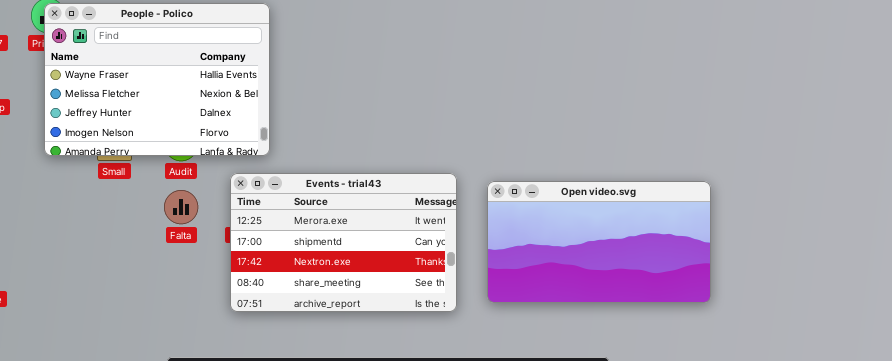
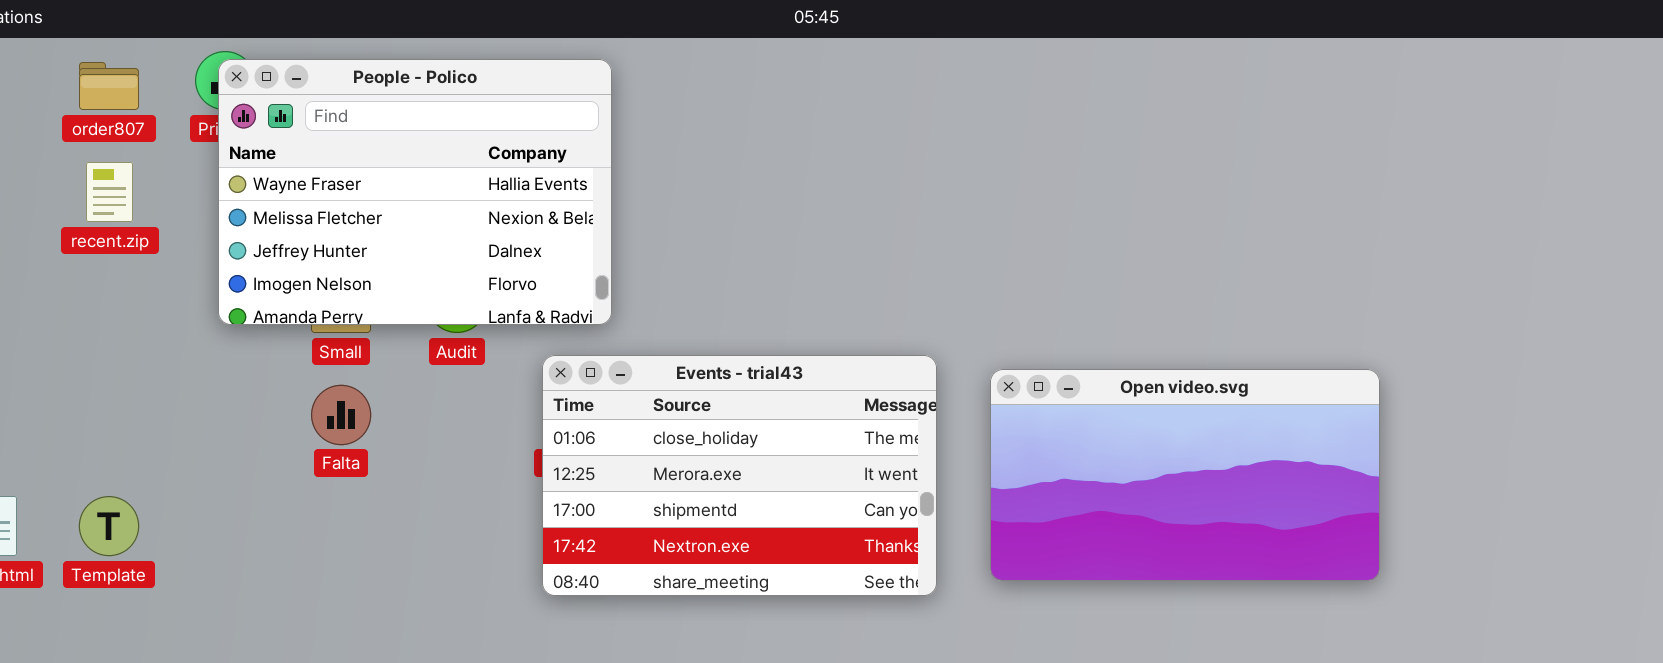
Events - trial43: [230,173,457,312] -> [542,355,937,596], scrolled up 1 row
Falta: [164,190,198,224] -> [311,385,371,445], moved

